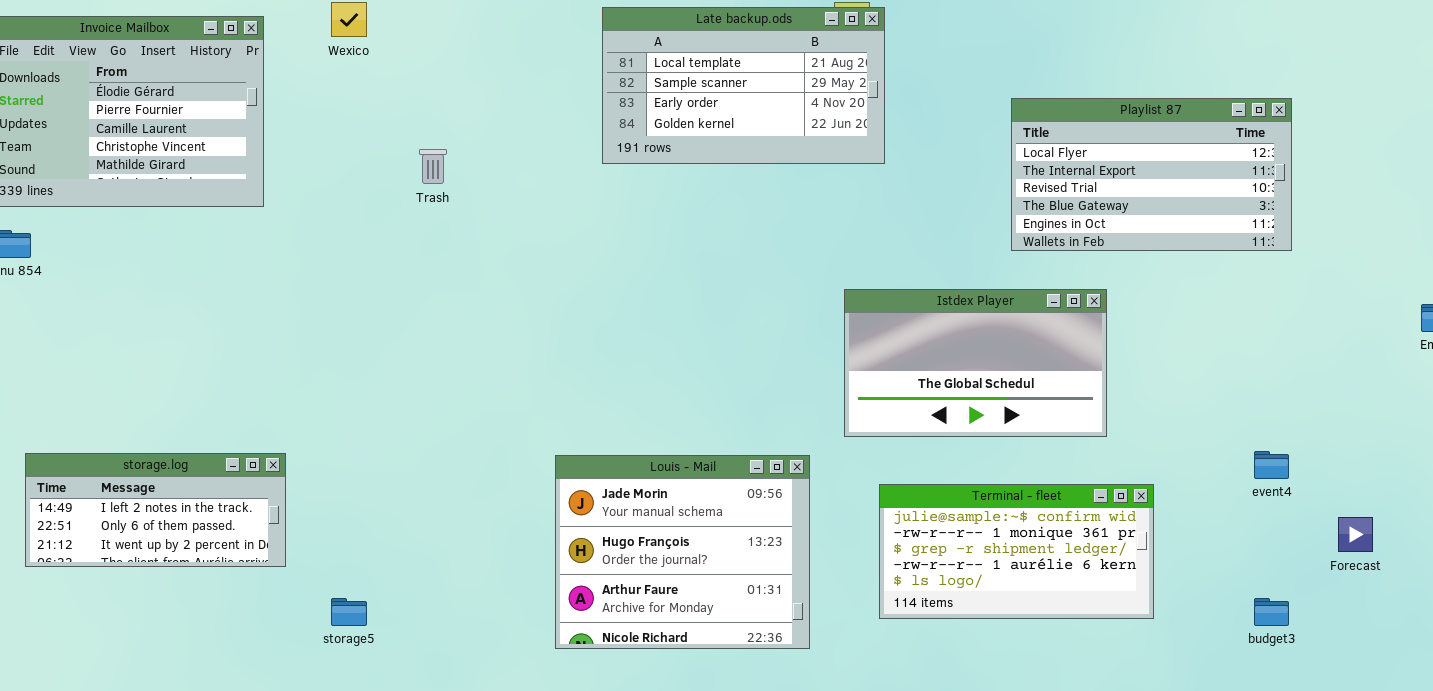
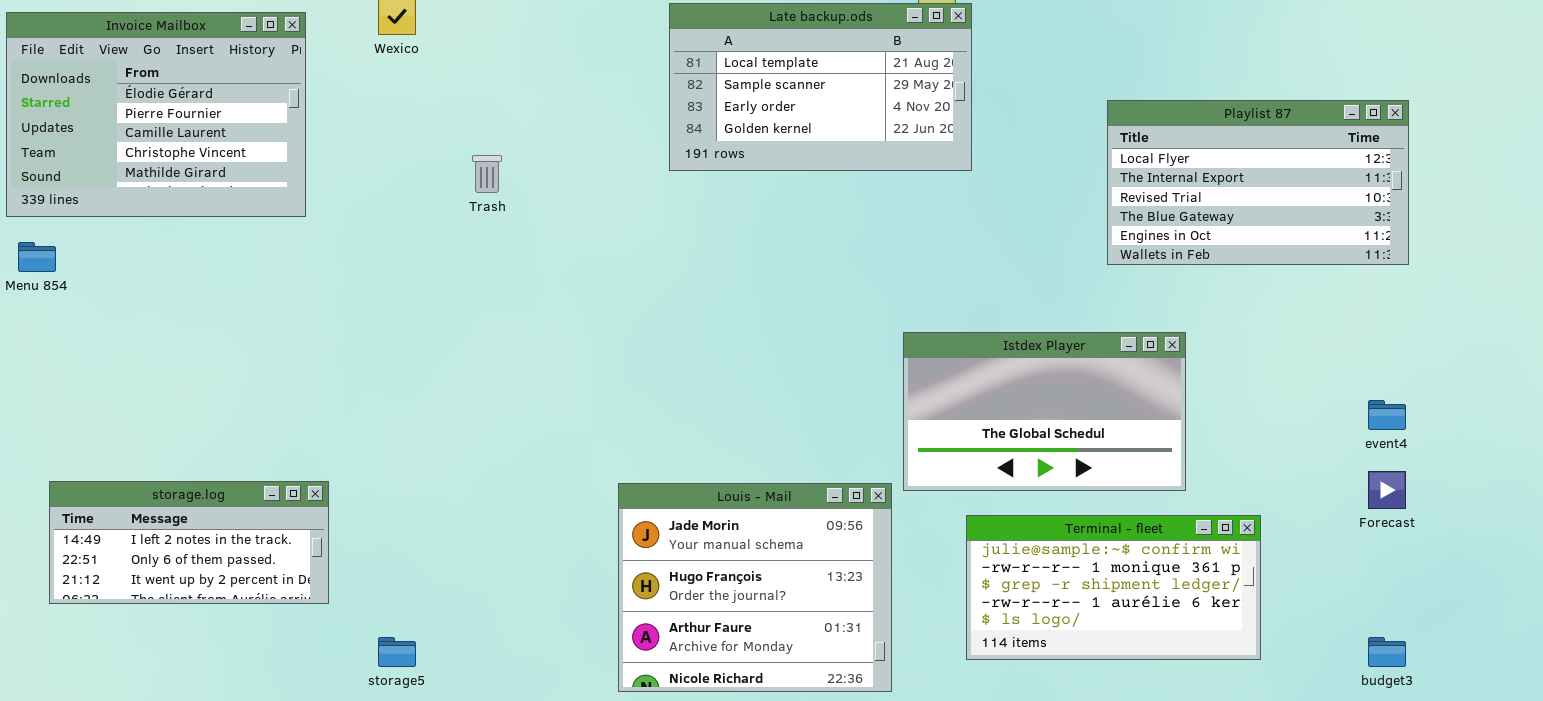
Istdex Player: [844,289,1107,437] -> [903,332,1186,491], moved
event4: [1254,451,1289,479] -> [1368,400,1406,430], moved
Forecast: [1338,517,1373,552] -> [1368,471,1406,509], moved

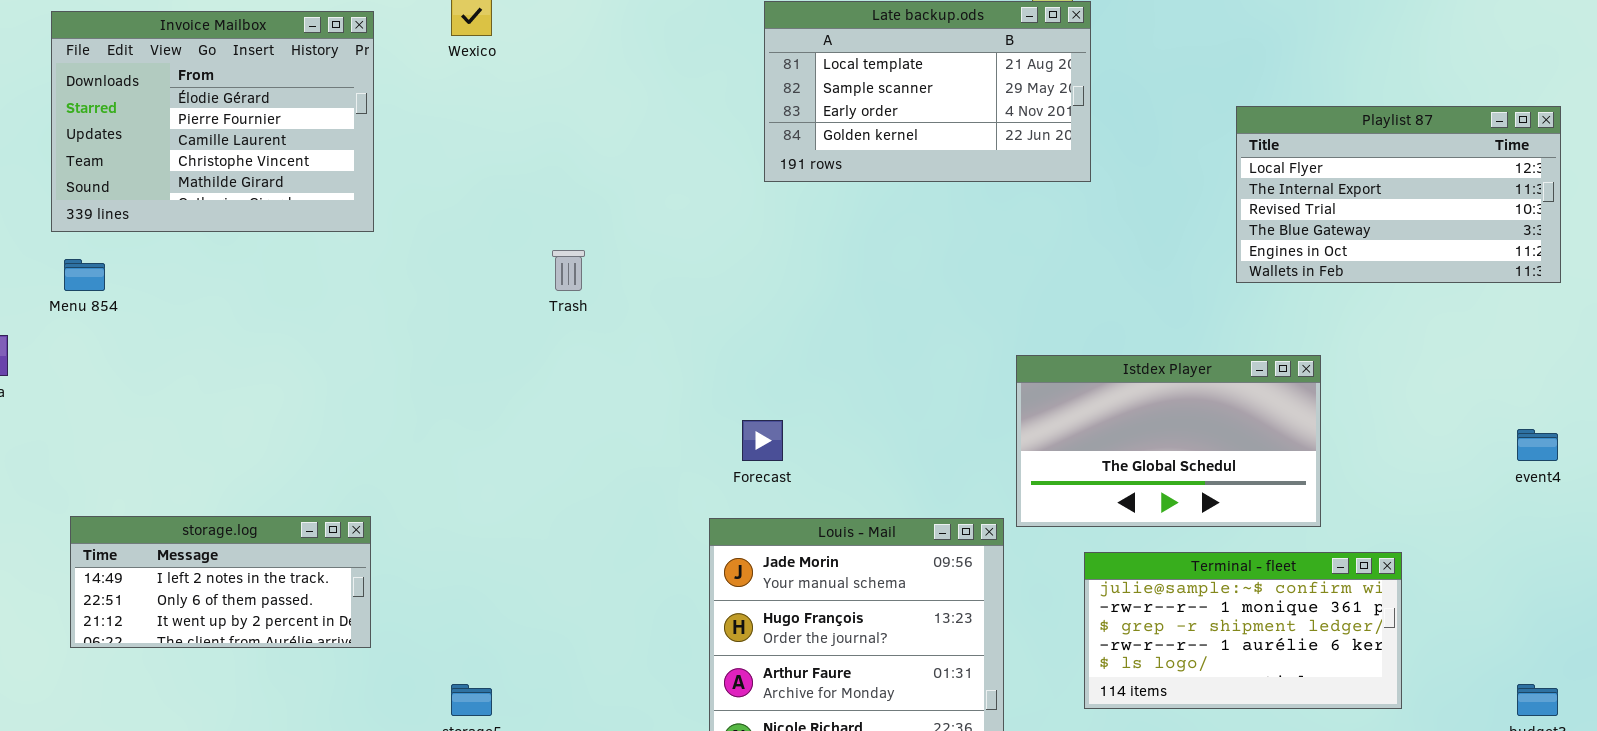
Trash: [472,155,502,193] -> [552,250,585,291], moved
Forecast: [1368,471,1406,509] -> [742,420,783,461], moved
storage.log: [49,481,329,604] -> [70,516,371,648], moved

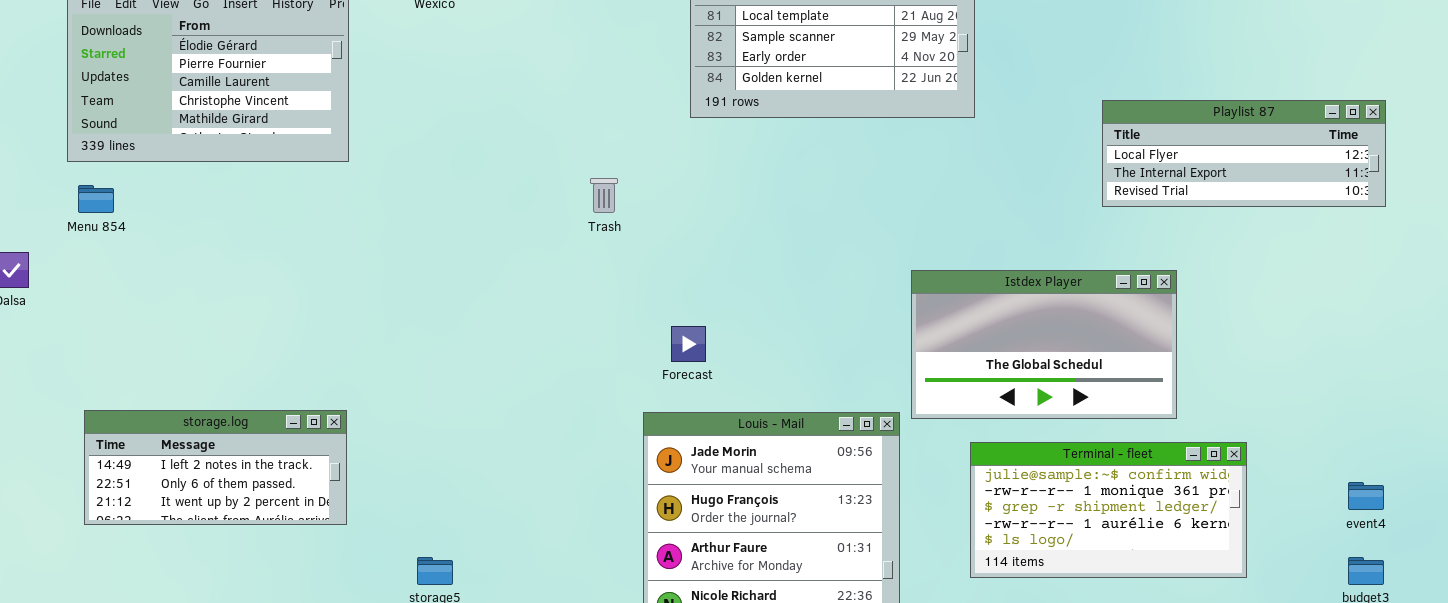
Playlist 87: [1236,106,1561,283] -> [1102,100,1386,207], resized
Trash: [552,250,585,291] -> [590,178,618,213], moved
event4: [1517,429,1558,461] -> [1348,482,1384,510], moved

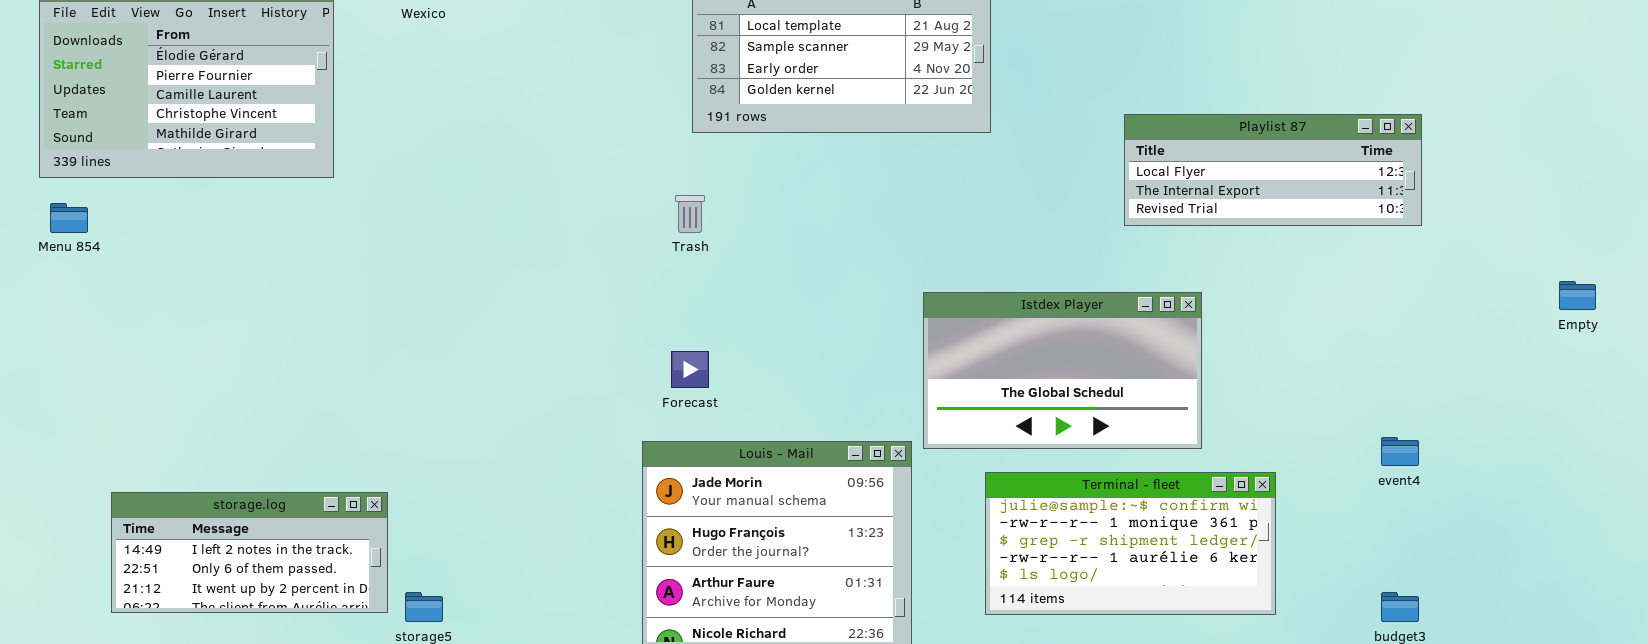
Trash: [590,178,618,213] -> [675,195,705,233], moved
storage.log: [84,410,347,525] -> [111,492,388,613], moved
event4: [1348,482,1384,510] -> [1381,437,1419,466], moved

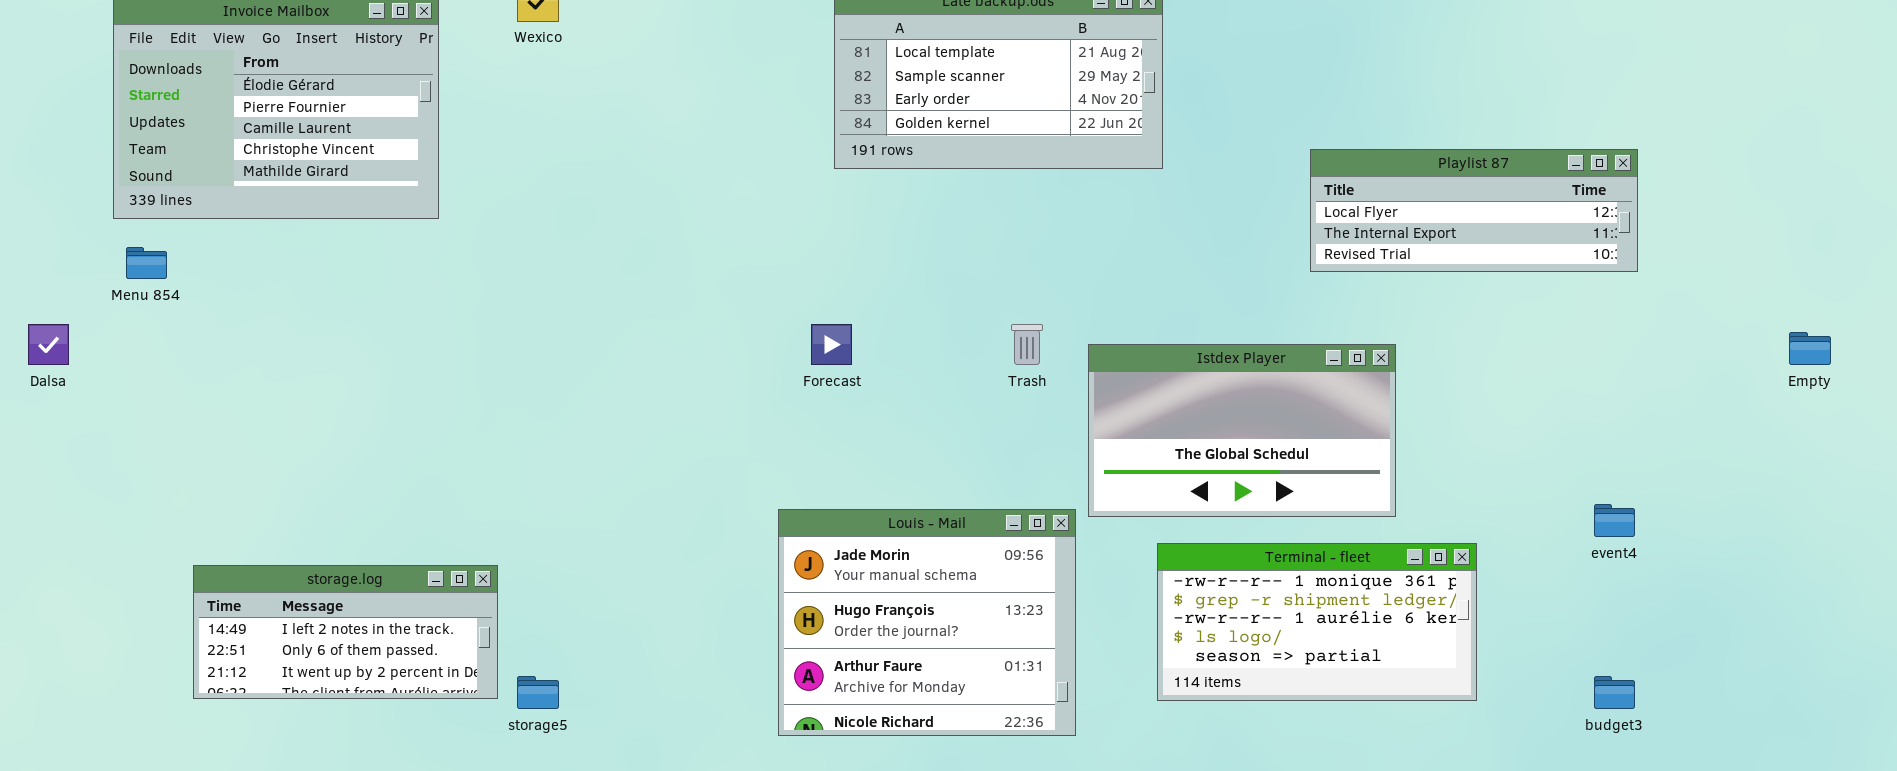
Trash: [675,195,705,233] -> [1011,324,1043,365], moved
Forecast: [671,351,709,388] -> [811,324,852,365], moved
Terminal - fleet: [985,472,1276,615] -> [1157,543,1477,701], scrolled down 1 row

